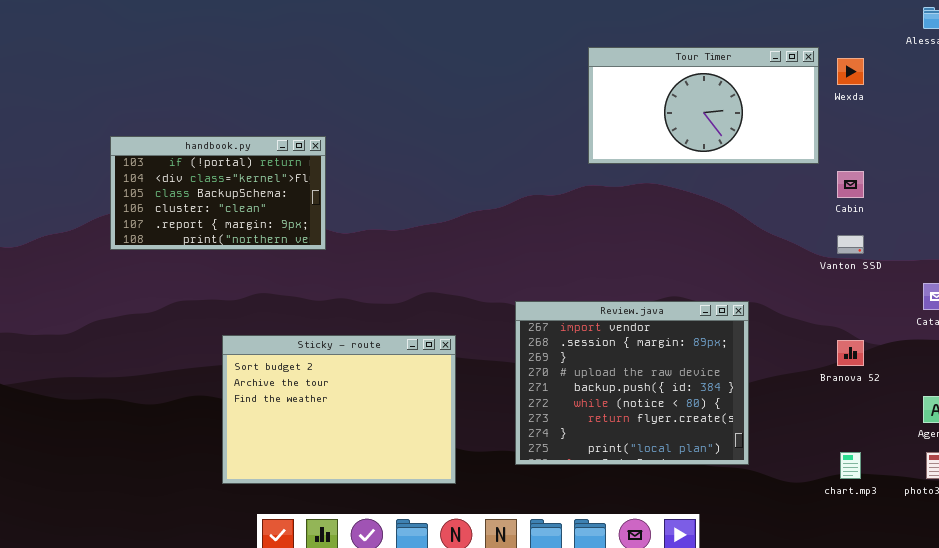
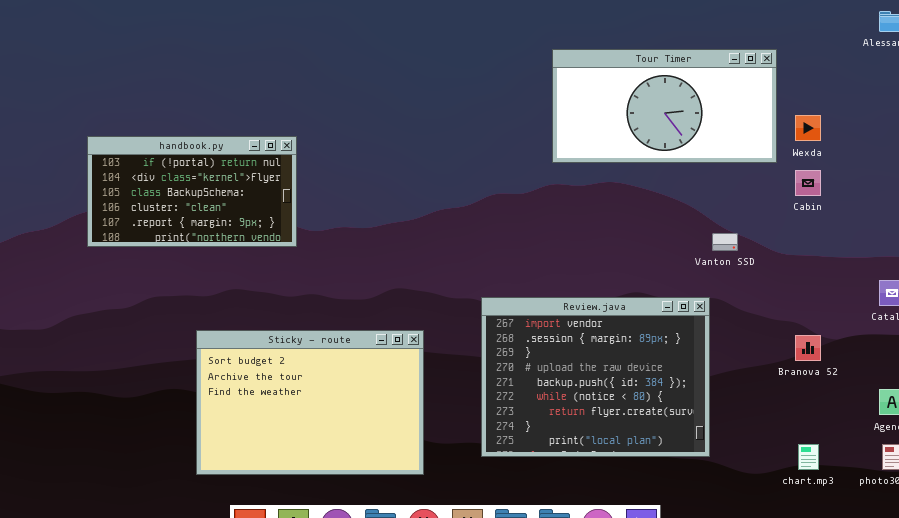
Wexda: [837,58,864,85] -> [795,115,821,141], moved
Vanton SSD: [837,235,864,254] -> [712,233,738,251], moved

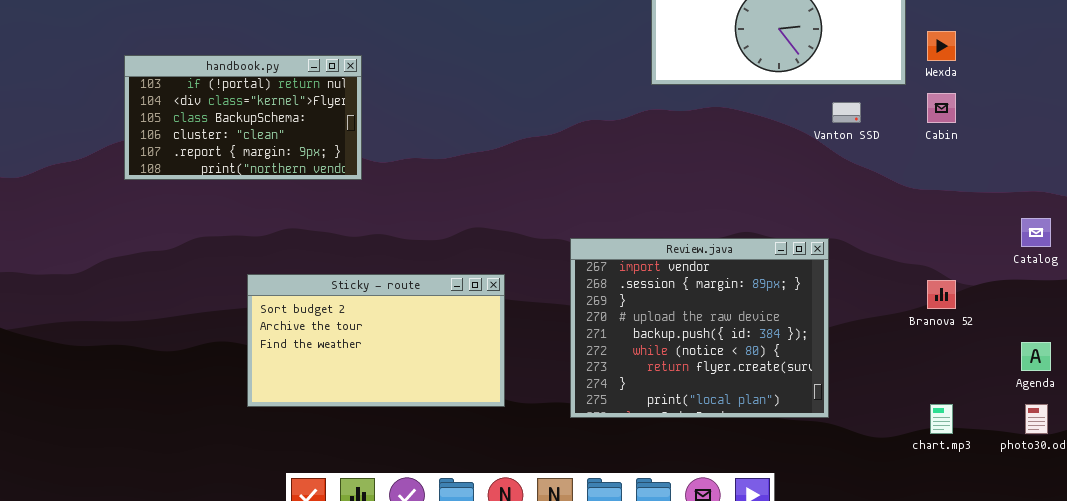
Vanton SSD: [712,233,738,251] -> [832,102,861,123], moved
Sticky - route: [196,330,424,475] -> [247,274,505,407], resized

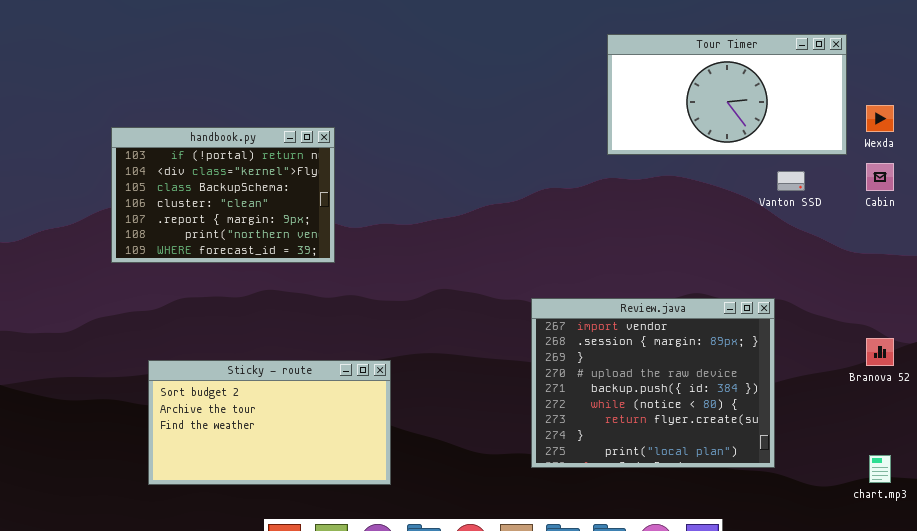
handbook.py: [124,55,362,180] -> [111,127,335,263], resized
Sticky - route: [247,274,505,407] -> [148,360,391,485], moved

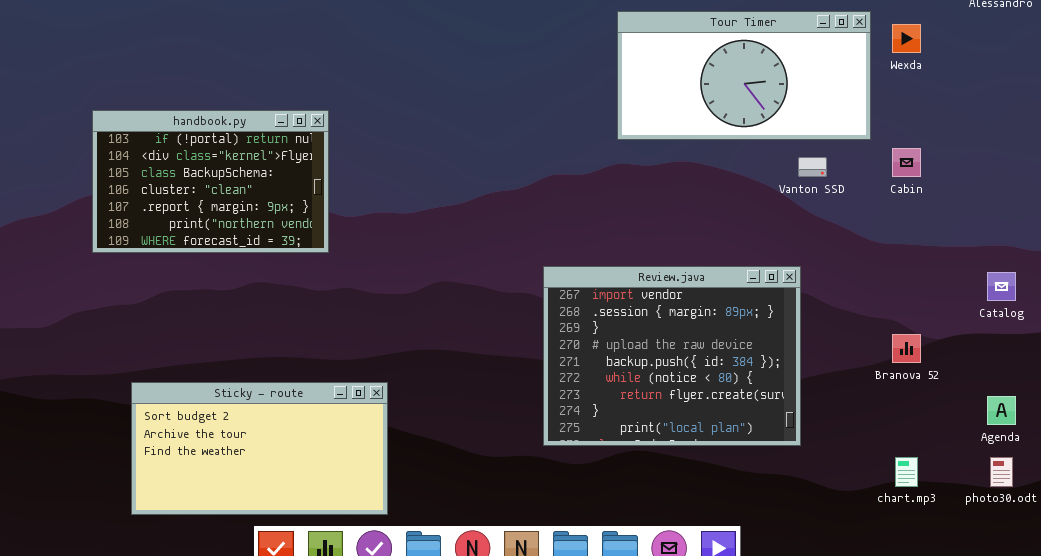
Wexda: [866,105,894,132] -> [892,24,921,53], moved
Review.java: [531,298,775,468] -> [543,266,801,446], moved
Sticky - route: [148,360,391,485] -> [131,382,388,515], moved

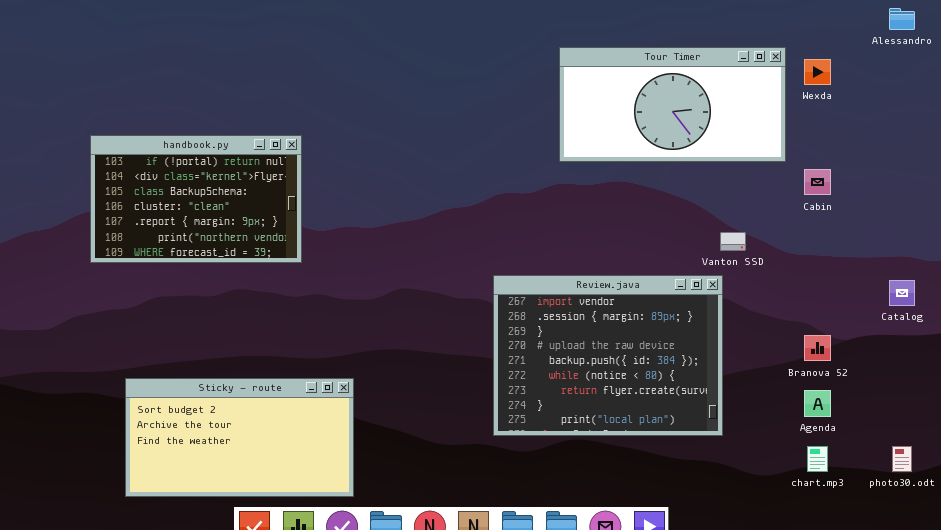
Vanton SSD: [798,157,827,177] -> [720,232,746,251], moved
Agenda: [987,396,1016,425] -> [804,390,831,417], moved

